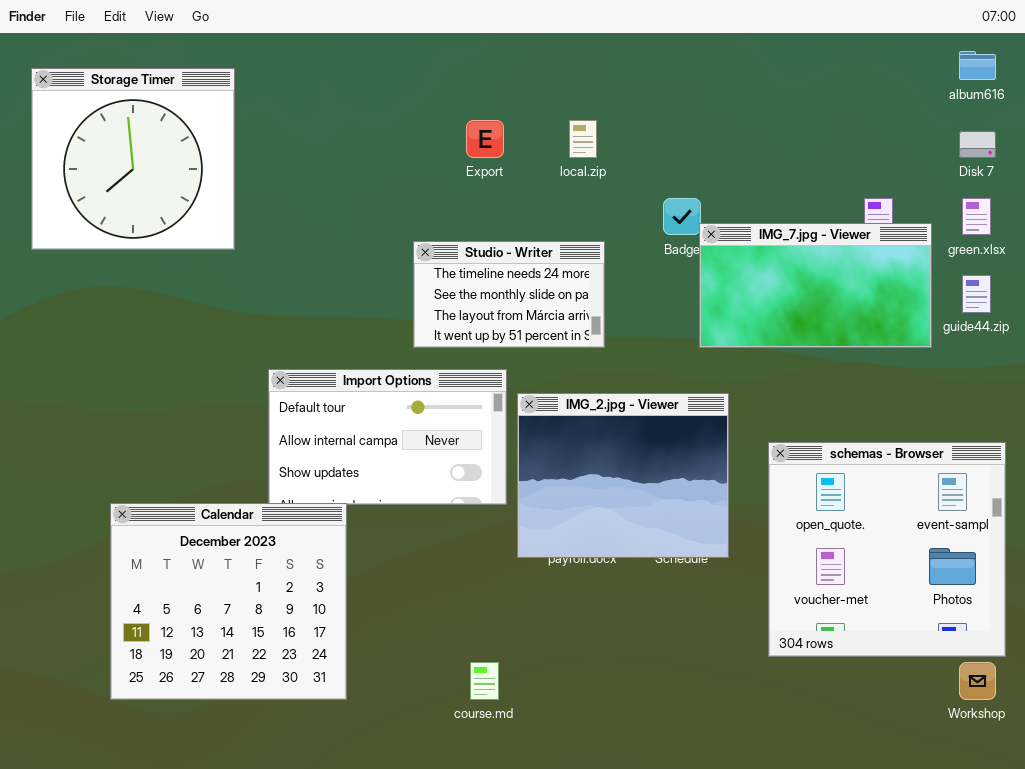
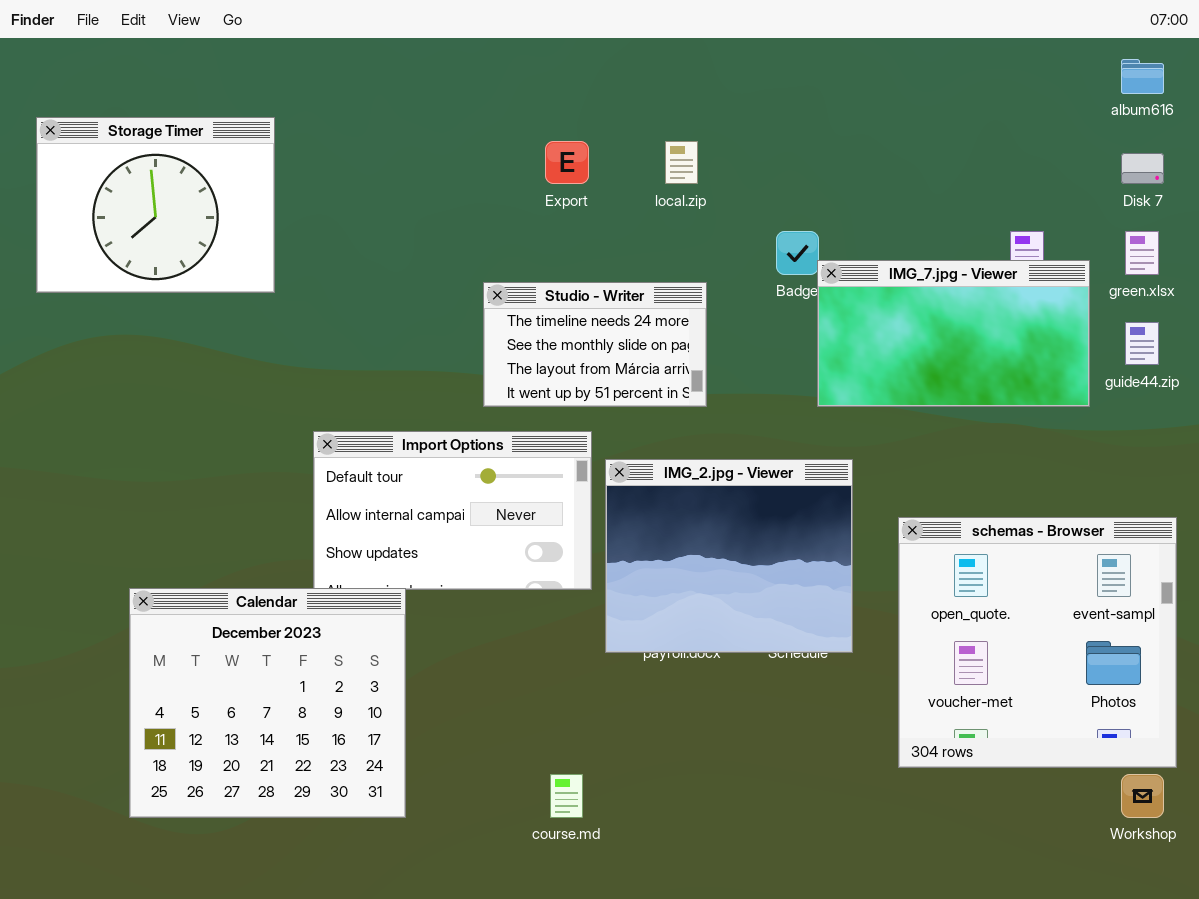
Storage Timer: [31,68,235,250] -> [36,117,275,293], resized

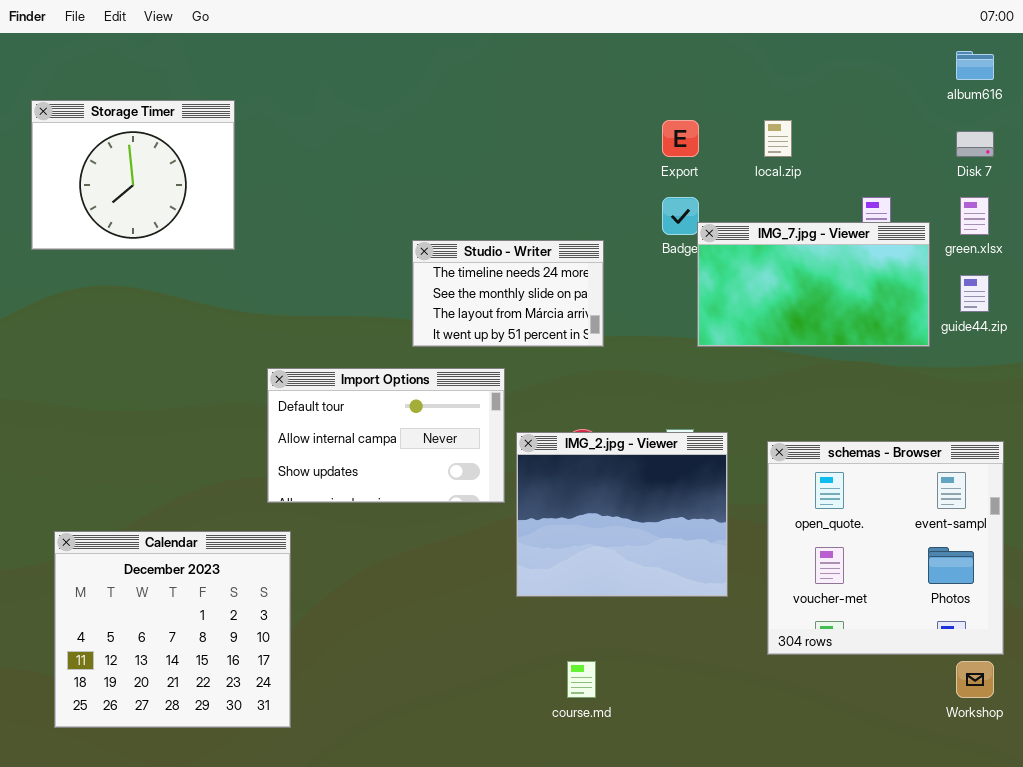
Export: [545,141,589,184] -> [662,120,699,157], moved
local.zip: [665,141,698,184] -> [764,120,792,157], moved
IMG_2.jpg - Viewer: [605,459,853,653] -> [516,432,728,597], moved
Calendar: [129,588,406,818] -> [54,531,291,728], moved
course.md: [550,774,583,818] -> [567,661,596,698], moved

